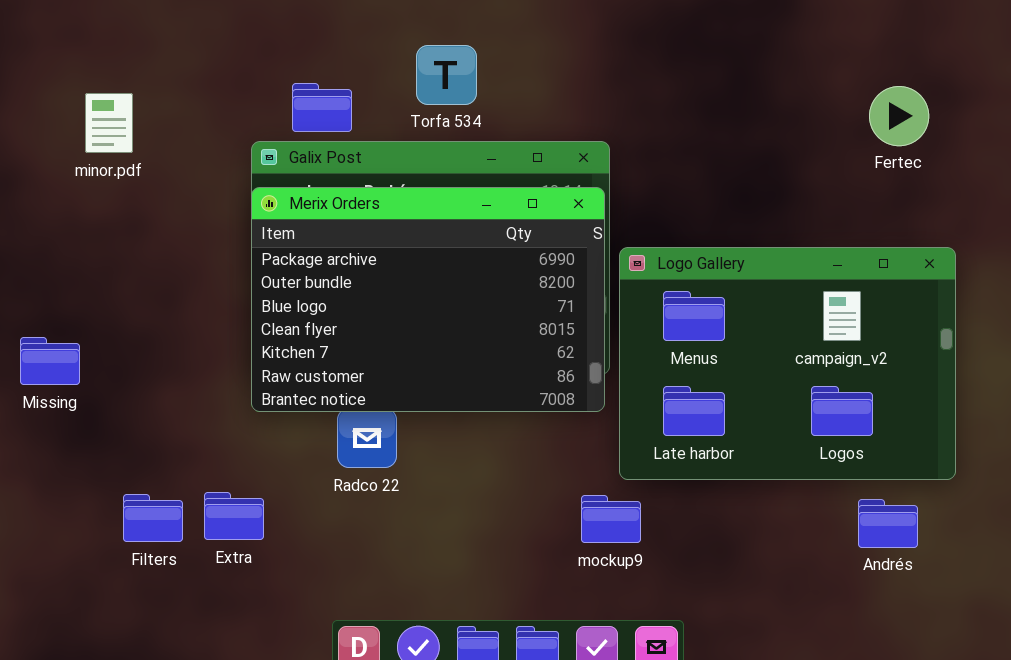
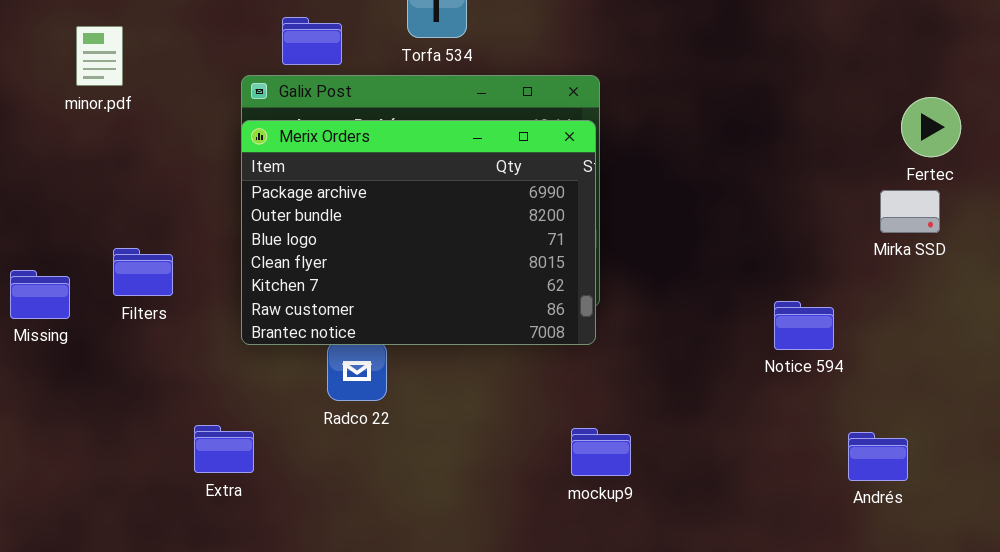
Fertec: [869,86,929,146] -> [901,97,961,157], moved
Logo Gallery: [619,247,956,480] -> none, closed
Filters: [123,494,183,542] -> [113,248,173,296], moved

